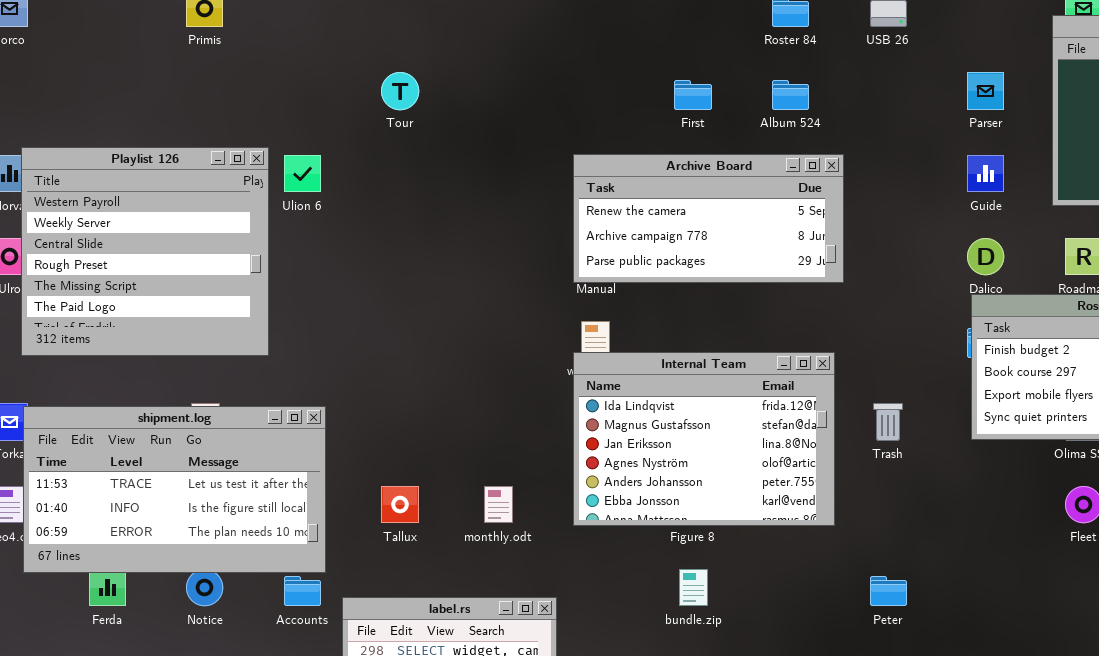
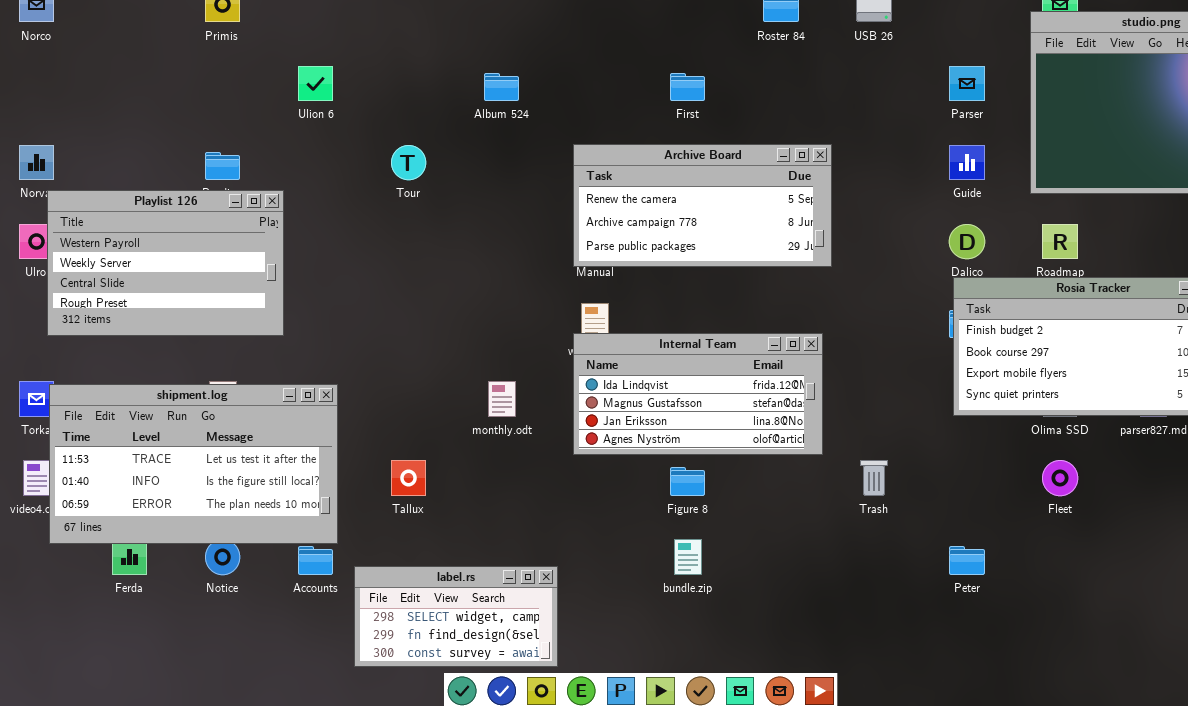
Tour: [381,72,419,110] -> [391,145,426,180], moved
Album 524: [772,80,809,110] -> [484,73,519,101], moved
Playlist 126: [21,147,269,356] -> [47,190,284,336], resized
Ulion 6: [284,155,321,192] -> [298,66,333,101], moved
Internal Team: [573,352,835,526] -> [573,333,823,455], resized
Trash: [873,403,903,441] -> [860,460,888,496], moved
monthly.odt: [484,486,513,523] -> [488,381,516,417], moved
Peter: [870,576,907,606] -> [949,546,985,575], moved

